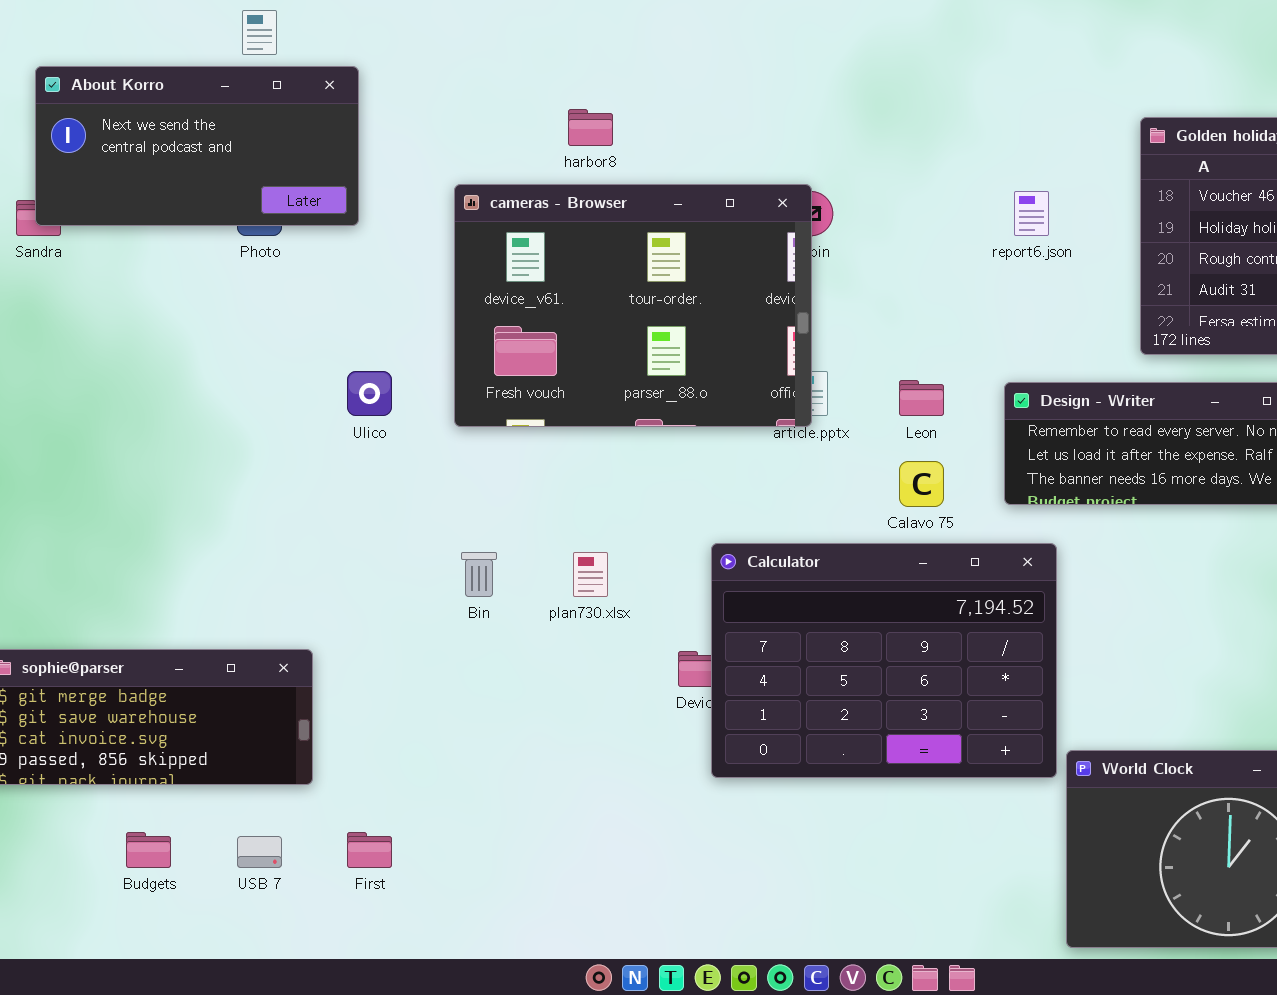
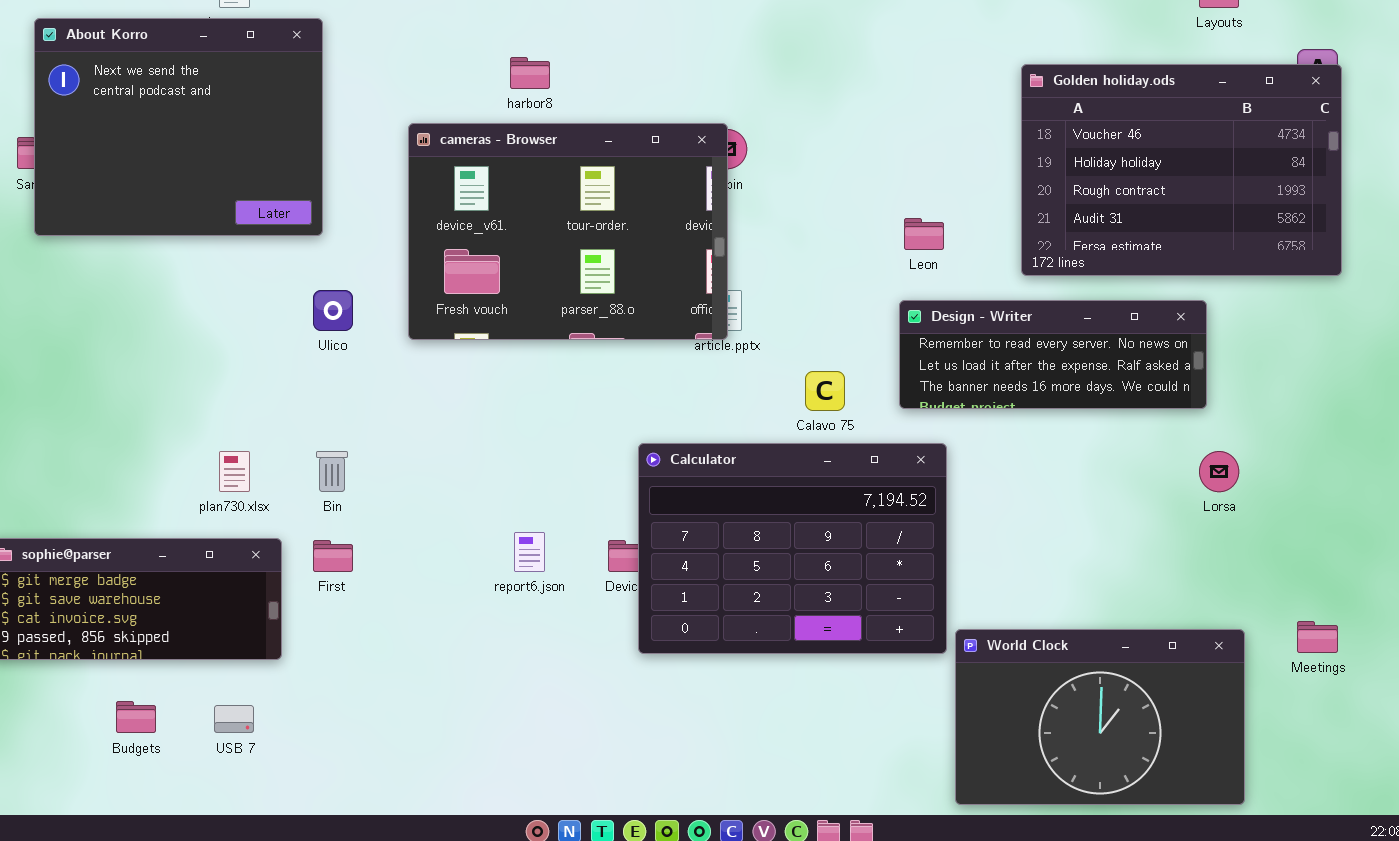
About Korro: [35,66,359,226] -> [34,18,323,236], resized
report6.json: [1014,191,1049,236] -> [514,532,545,572], moved
Leon: [899,380,944,416] -> [904,218,944,250], moved
Bin: [461,552,497,597] -> [316,451,348,492], moved
plan730.xlsx: [573,552,608,597] -> [219,451,250,492], moved
First: [347,832,392,868] -> [313,540,353,572], moved

